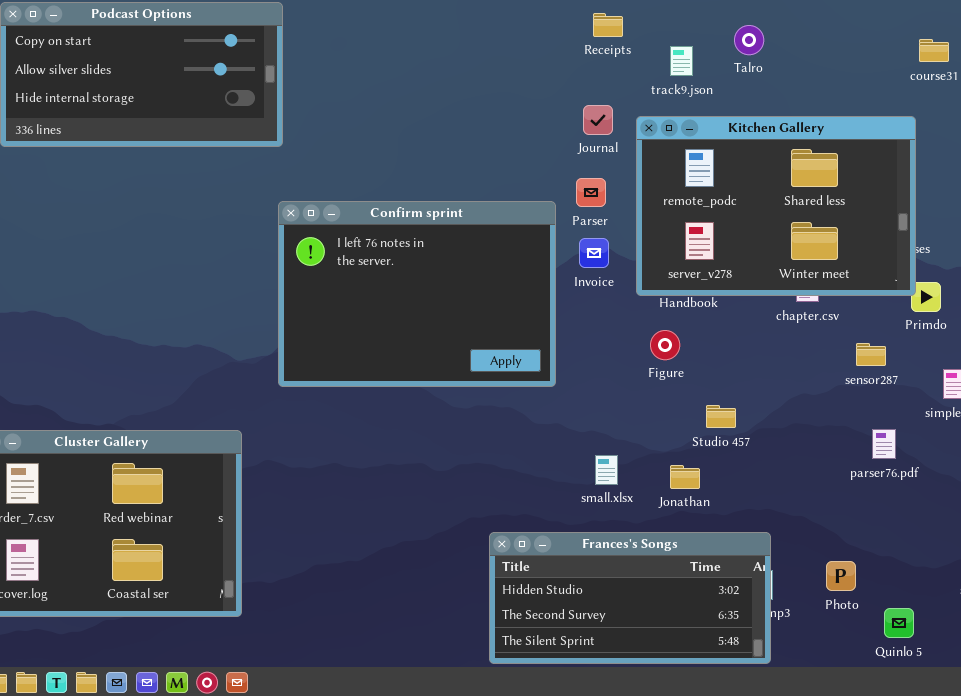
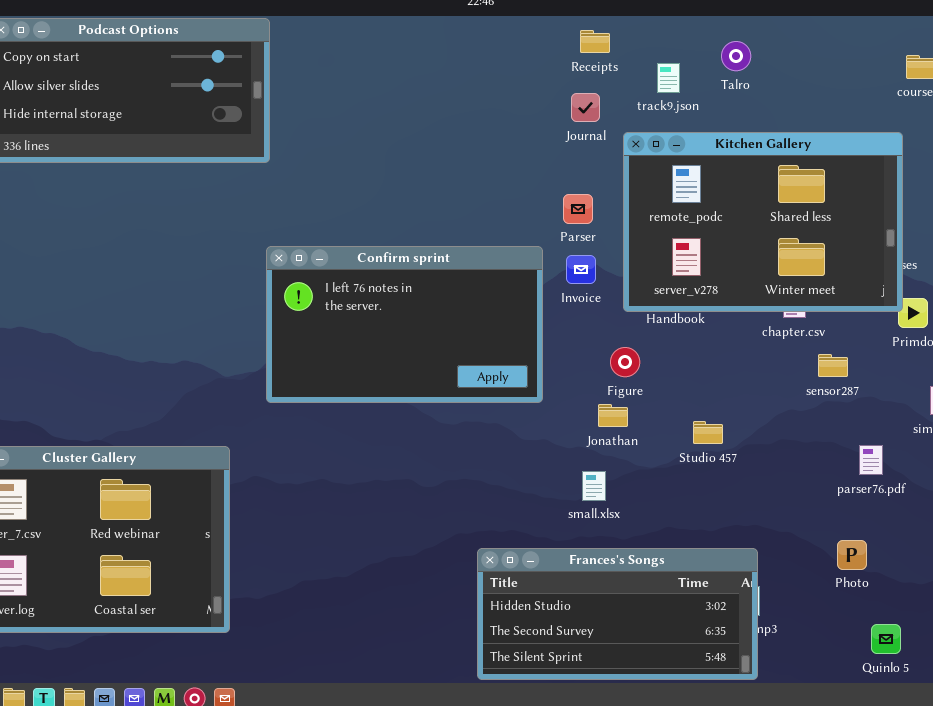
Journal: [583,105,613,135] -> [571,93,600,122], moved
Confirm sprint: [278,201,556,387] -> [266,246,543,403], resized
Figure: [650,330,680,360] -> [610,347,640,377], moved
sensor287: [856,343,886,366] -> [818,354,848,377], moved
Jonathan: [670,465,700,489] -> [598,404,628,427], moved
Photo: [826,561,856,591] -> [837,540,867,570], moved

